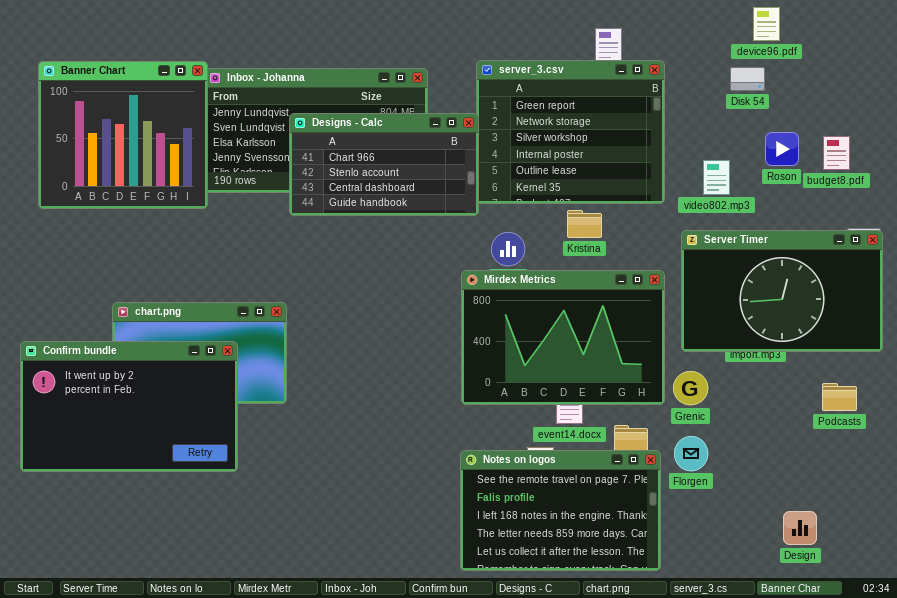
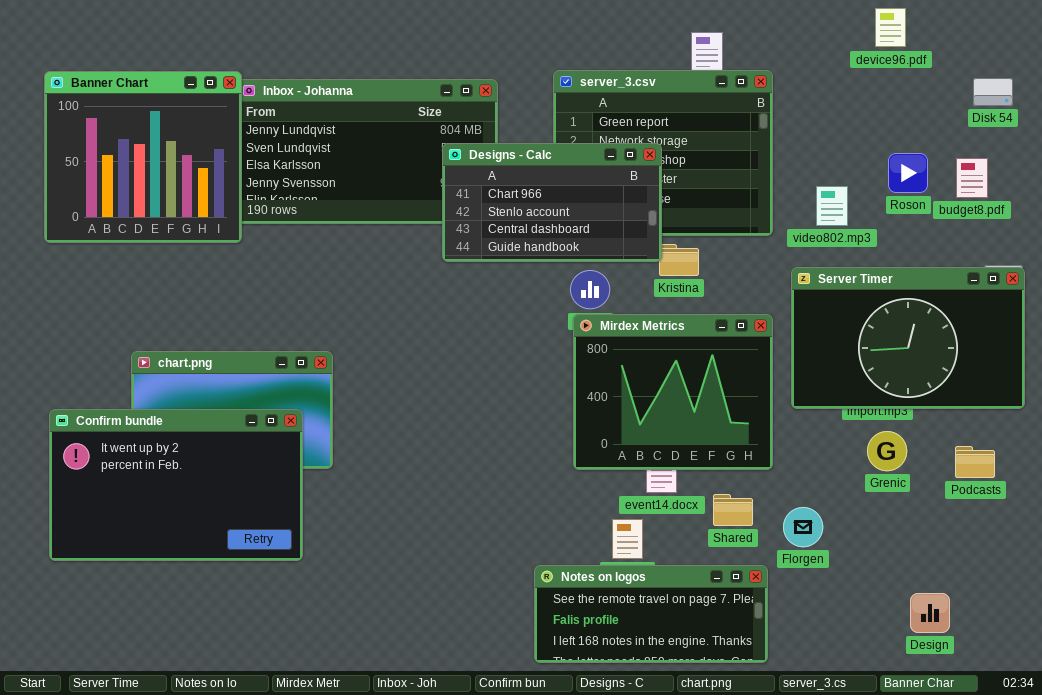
Disk 54: [730,67,765,91] -> [973,78,1013,106], moved
Designs - Calc: [289,113,479,216] -> [442,143,662,262], moved
Mirdex Metrics: [461,270,665,405] -> [573,314,773,470], resized
Confirm bundle: [20,341,238,472] -> [49,409,303,561], moved
Grenic: [673,371,708,405] -> [867,431,907,471], moved
Notes on logos: [460,450,661,571] -> [534,565,768,663], resized

